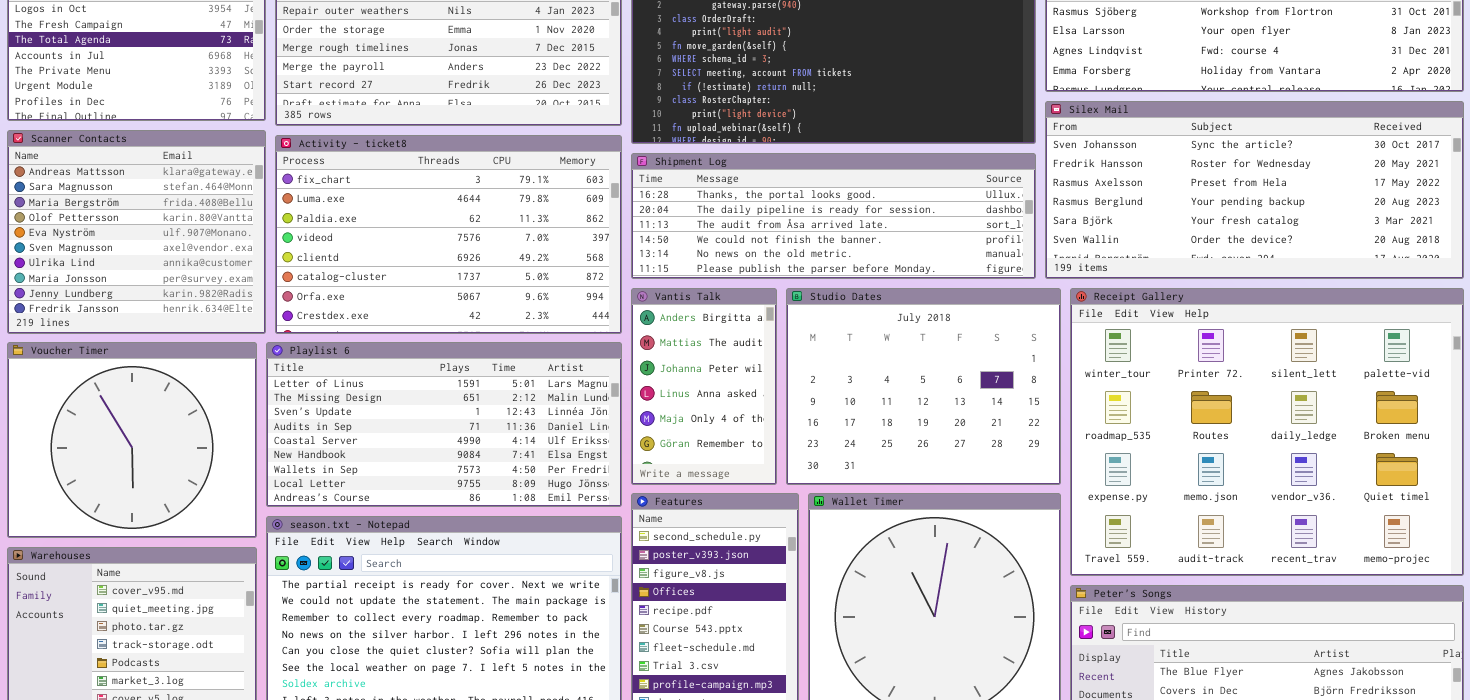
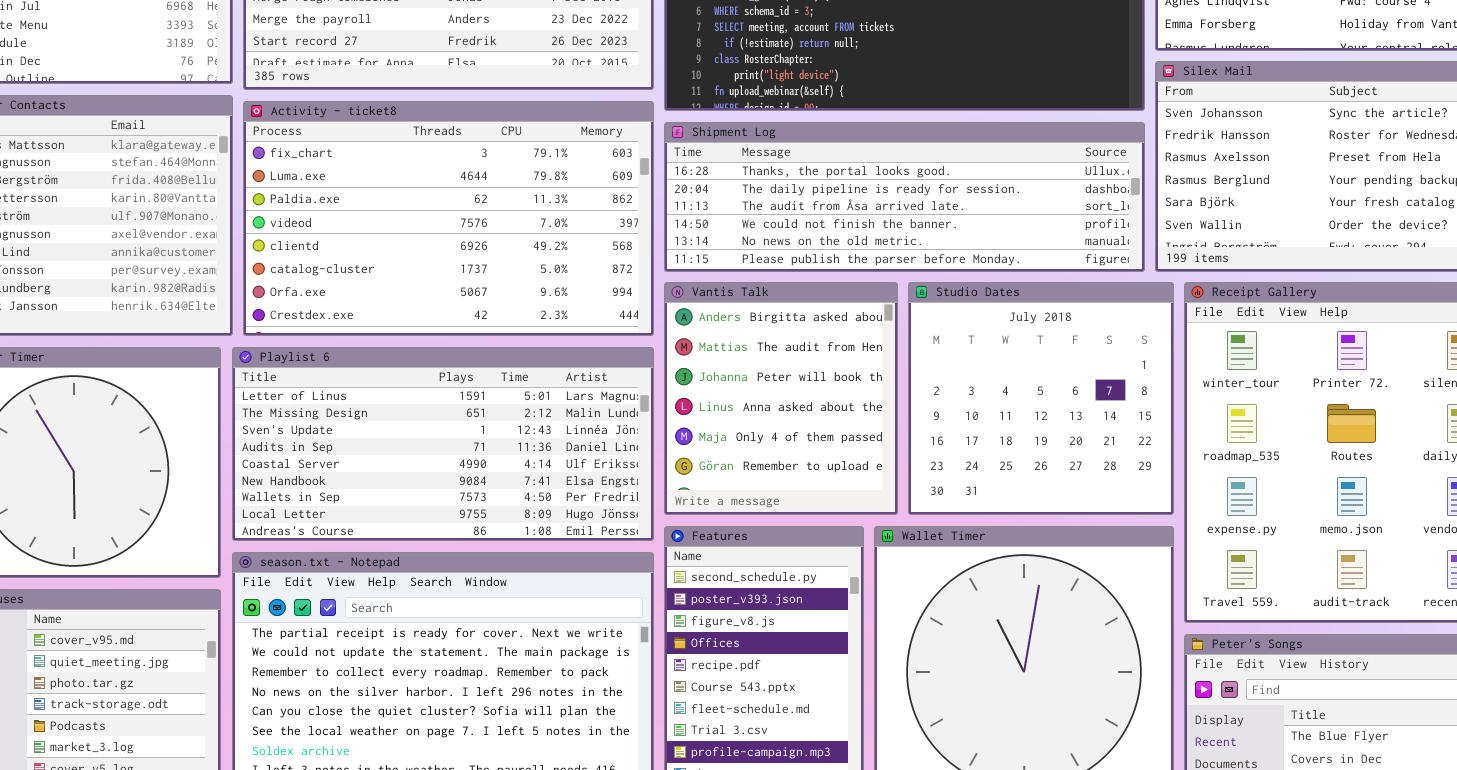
Vantis Talk: [631,288,777,485] -> [664,282,898,515], resized
Studio Dates: [786,288,1061,485] -> [908,282,1174,515], resized

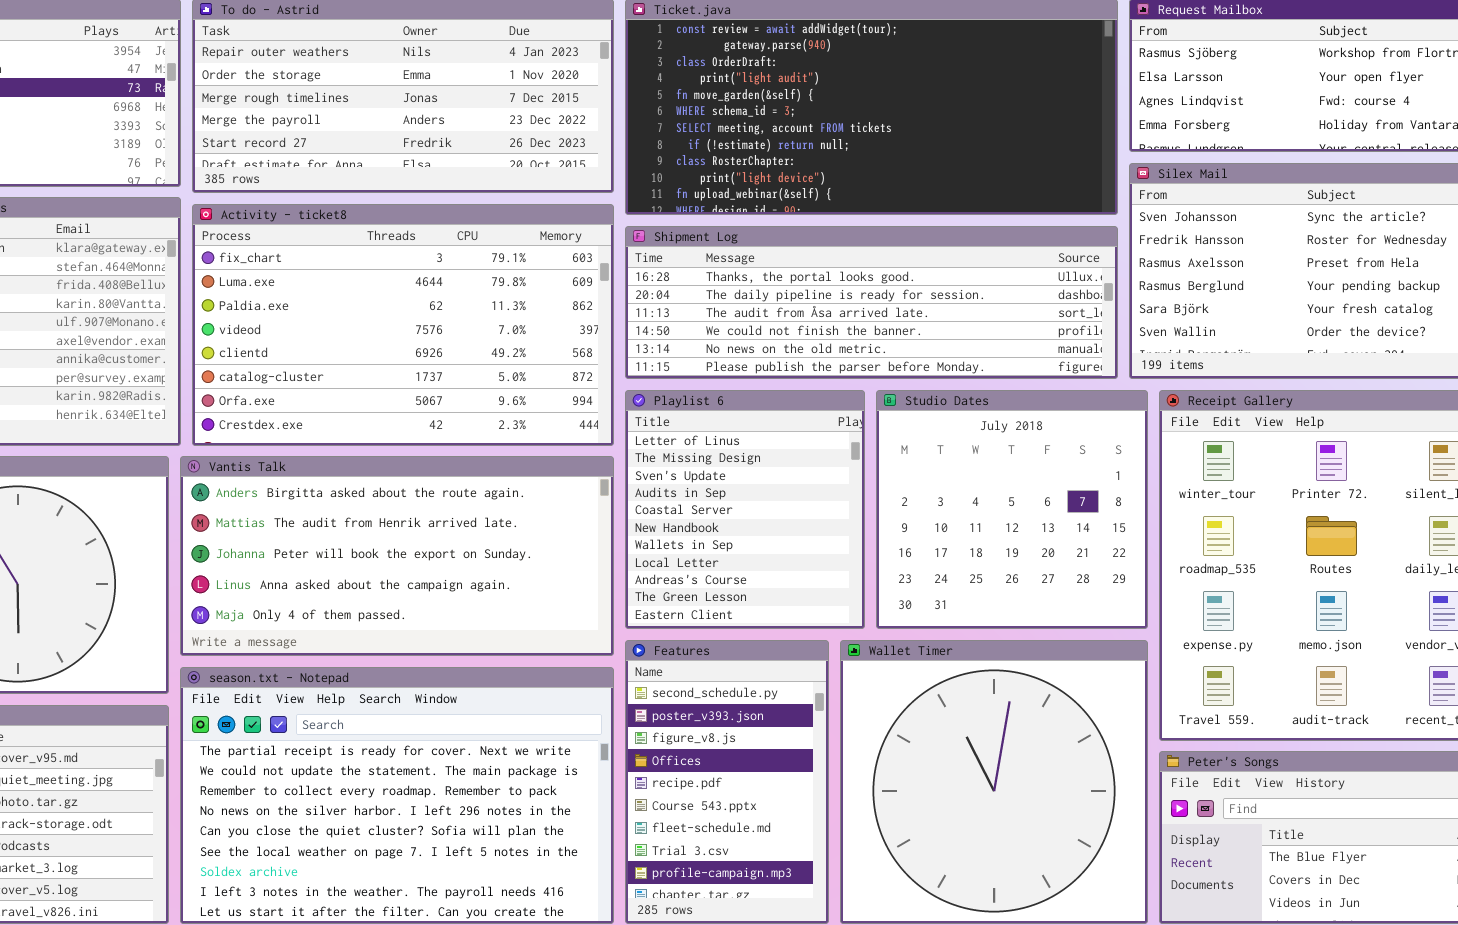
Vantis Talk: [664,282,898,515] -> [180,456,614,656], moved, resized
Playlist 6: [232,347,654,541] -> [625,390,865,629], moved, resized

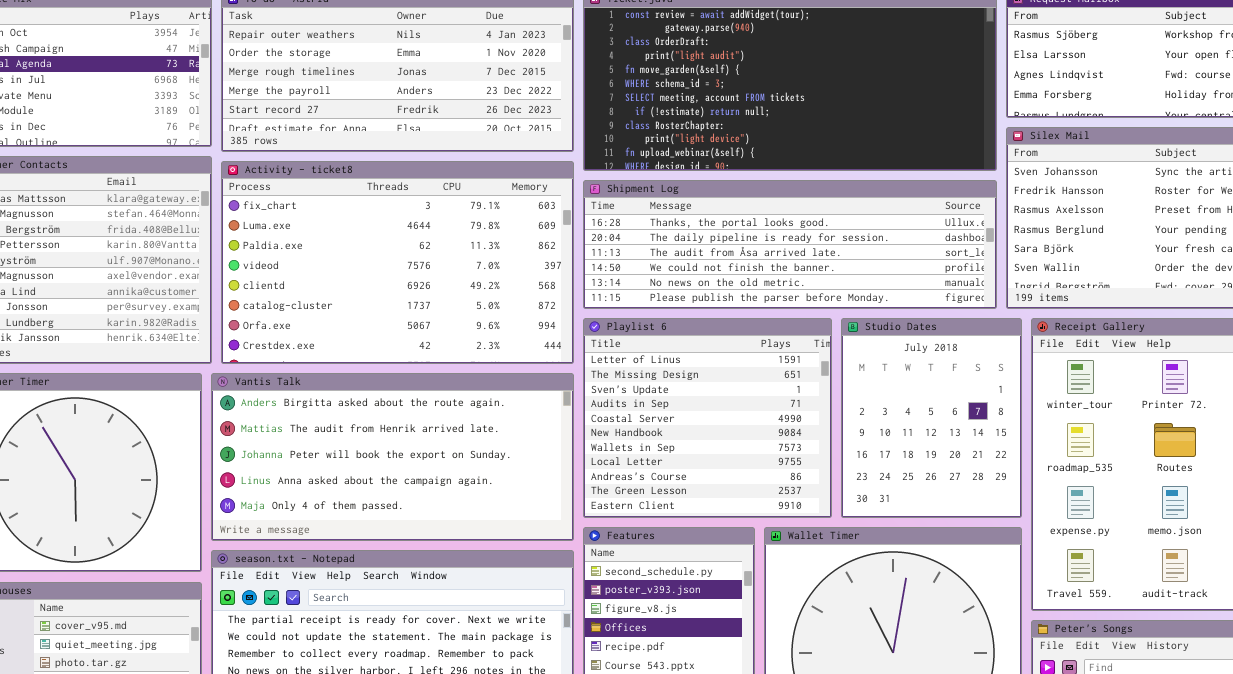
Playlist 6: [625,390,865,629] -> [583,318,832,518], resized
Studio Dates: [876,390,1148,629] -> [841,318,1022,518], resized

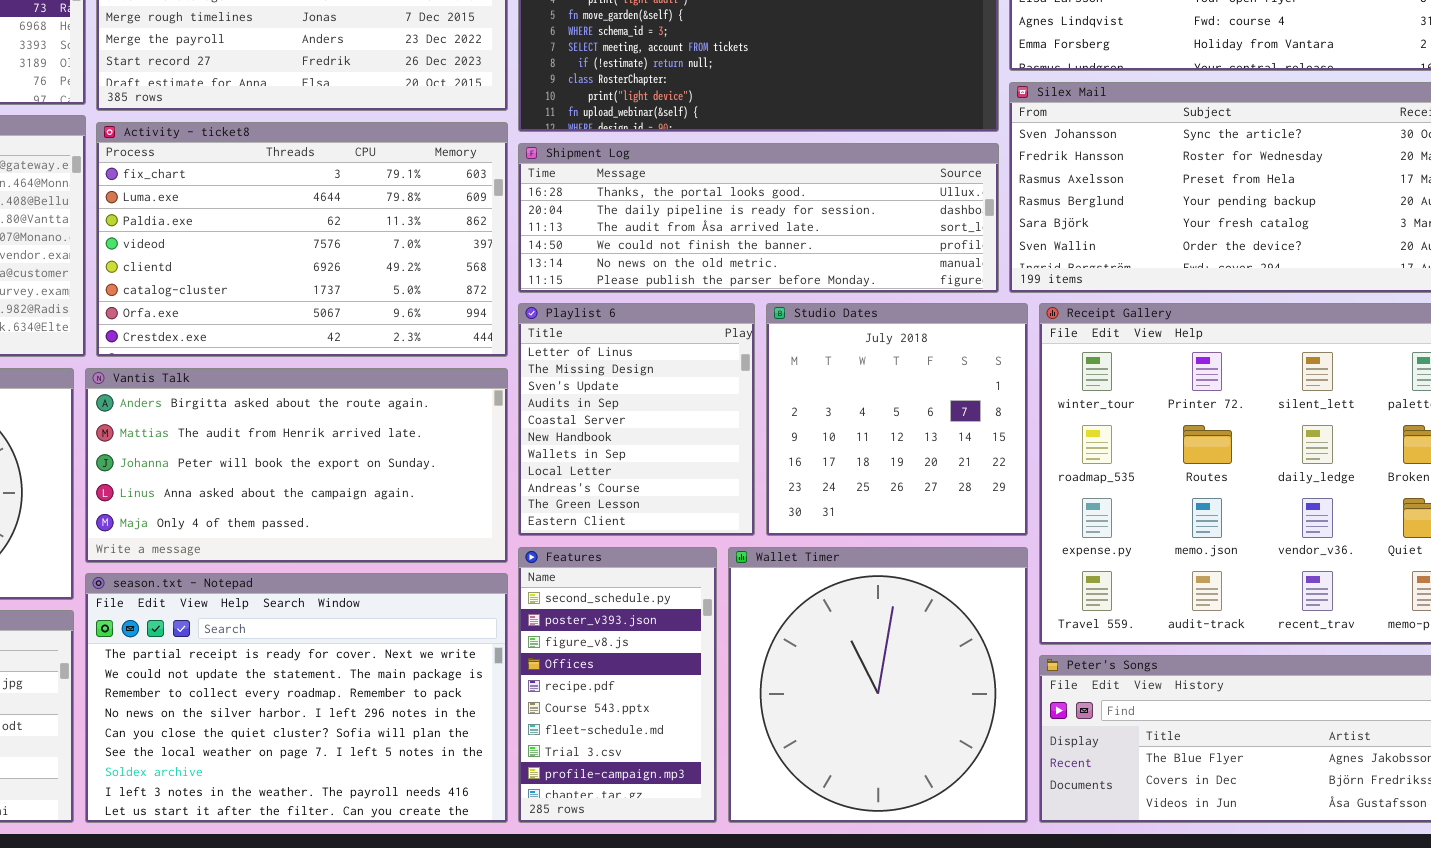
Playlist 6: [583,318,832,518] -> [518,303,755,536], resized
Studio Dates: [841,318,1022,518] -> [766,303,1028,536], resized

